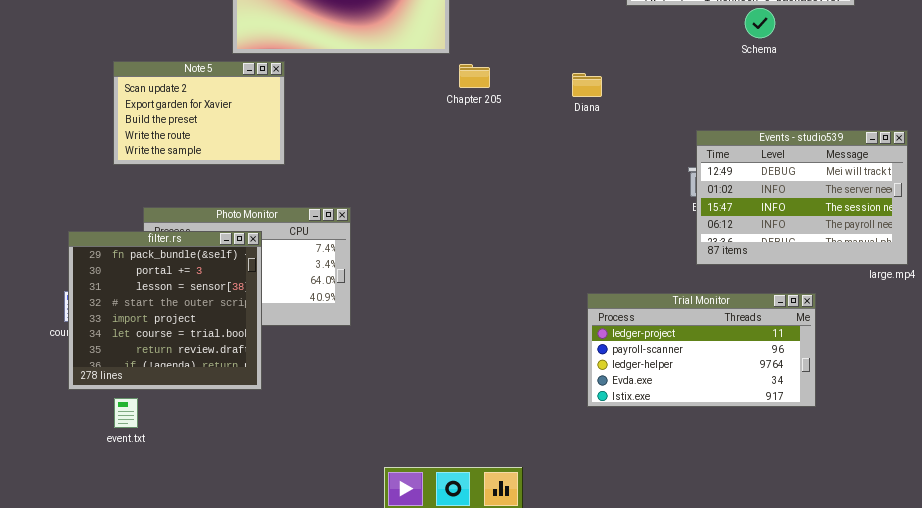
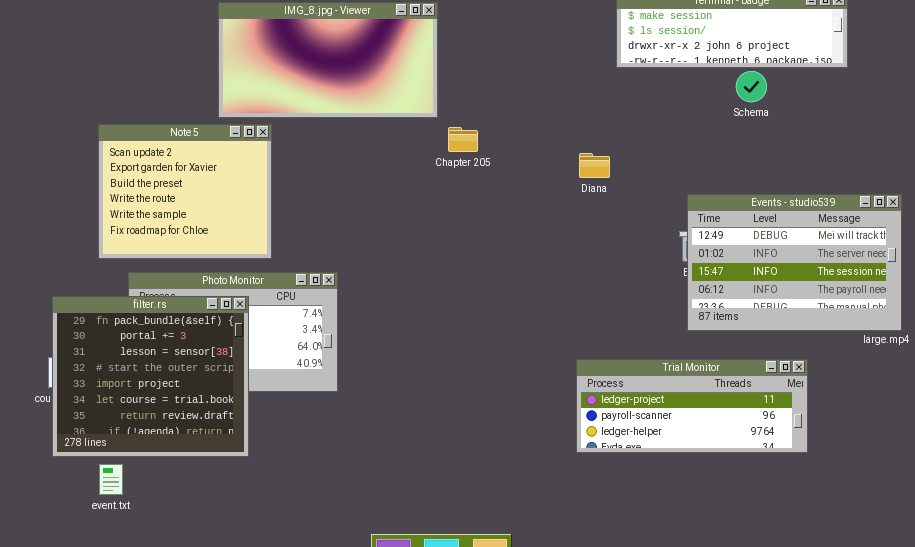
Note 5: [113,61,285,165] -> [98,124,272,259], resized
Diana: [572,73,602,97] -> [579,153,610,178], moved
Trial Monitor: [587,293,816,407] -> [576,359,808,453], resized

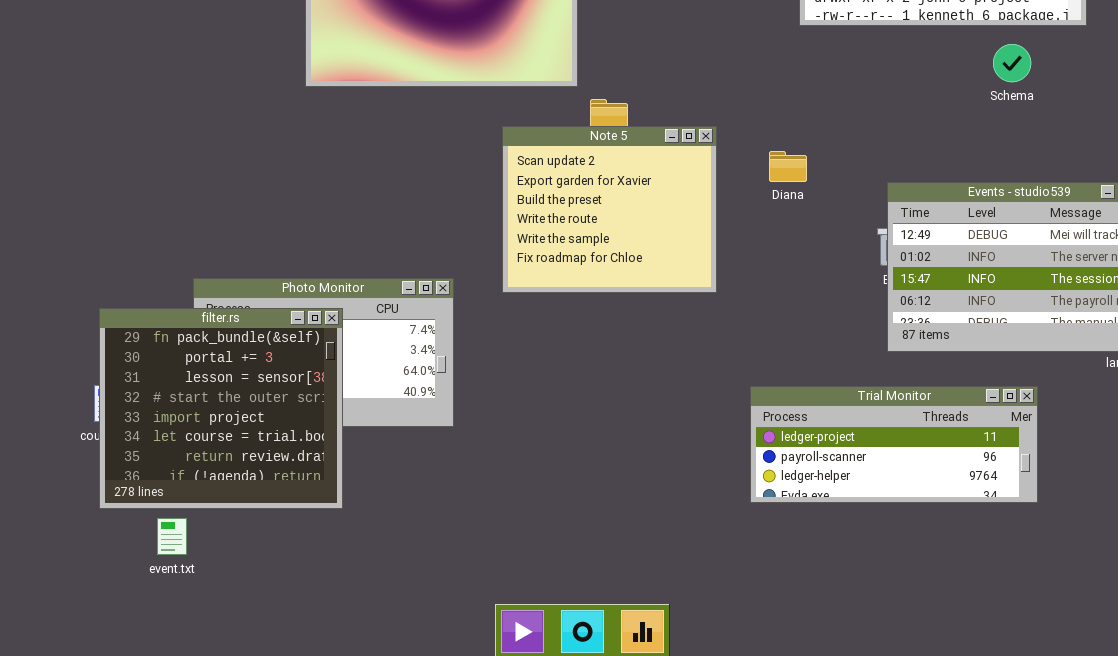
Schema: [736,71,767,102] -> [993,44,1031,82], moved
Note 5: [98,124,272,259] -> [502,126,717,293], moved
Diana: [579,153,610,178] -> [769,151,807,182], moved

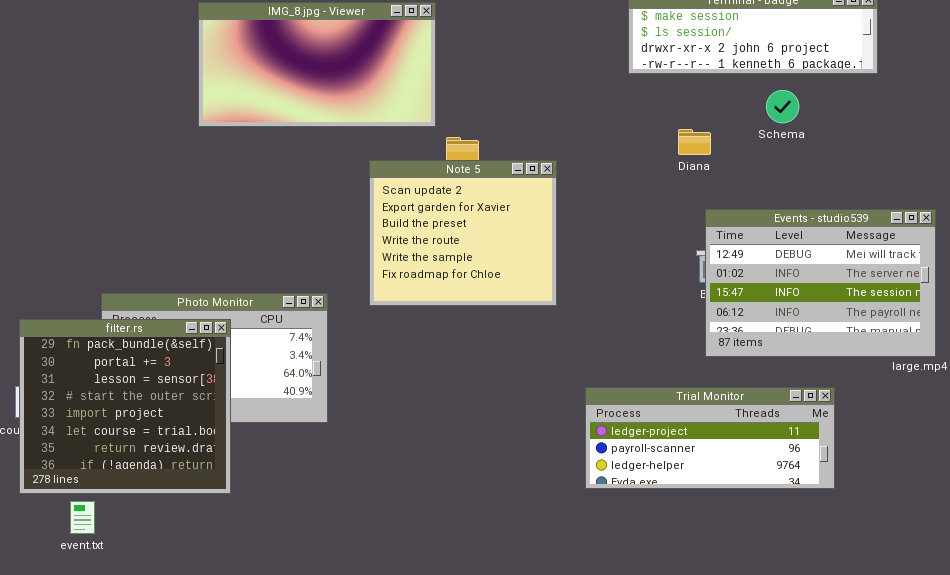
Schema: [993,44,1031,82] -> [766,90,799,123], moved
Diana: [769,151,807,182] -> [678,129,711,155], moved

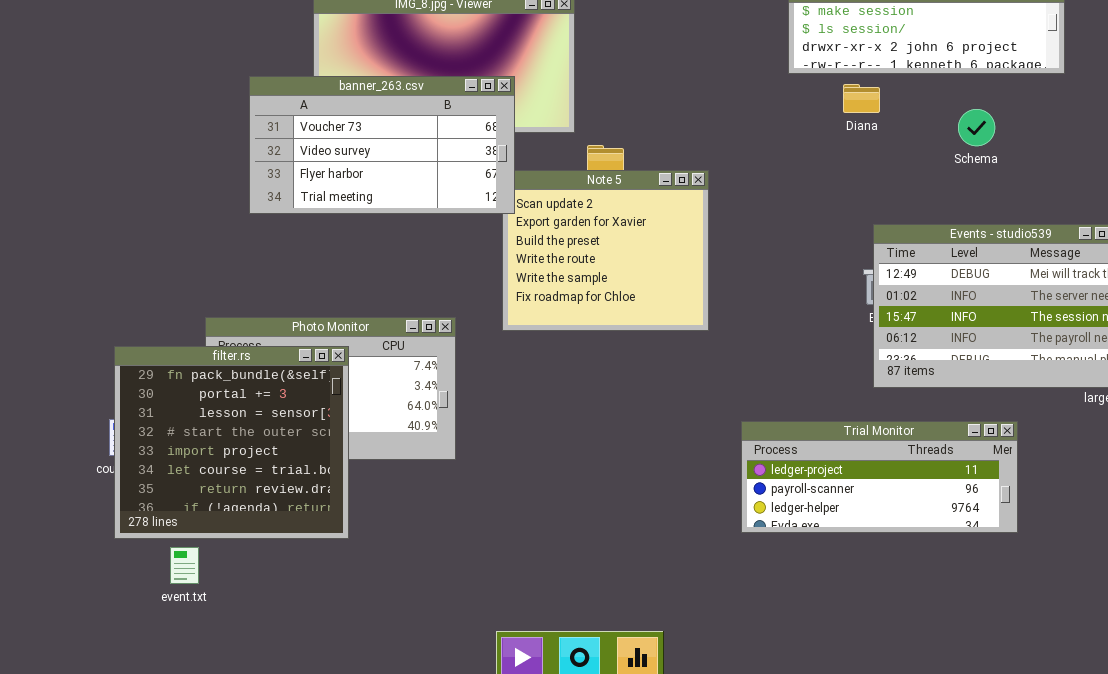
banner_263.csv: none -> [249,76,515,214], opened
Schema: [766,90,799,123] -> [958,109,995,146], moved
Diana: [678,129,711,155] -> [843,84,880,113], moved

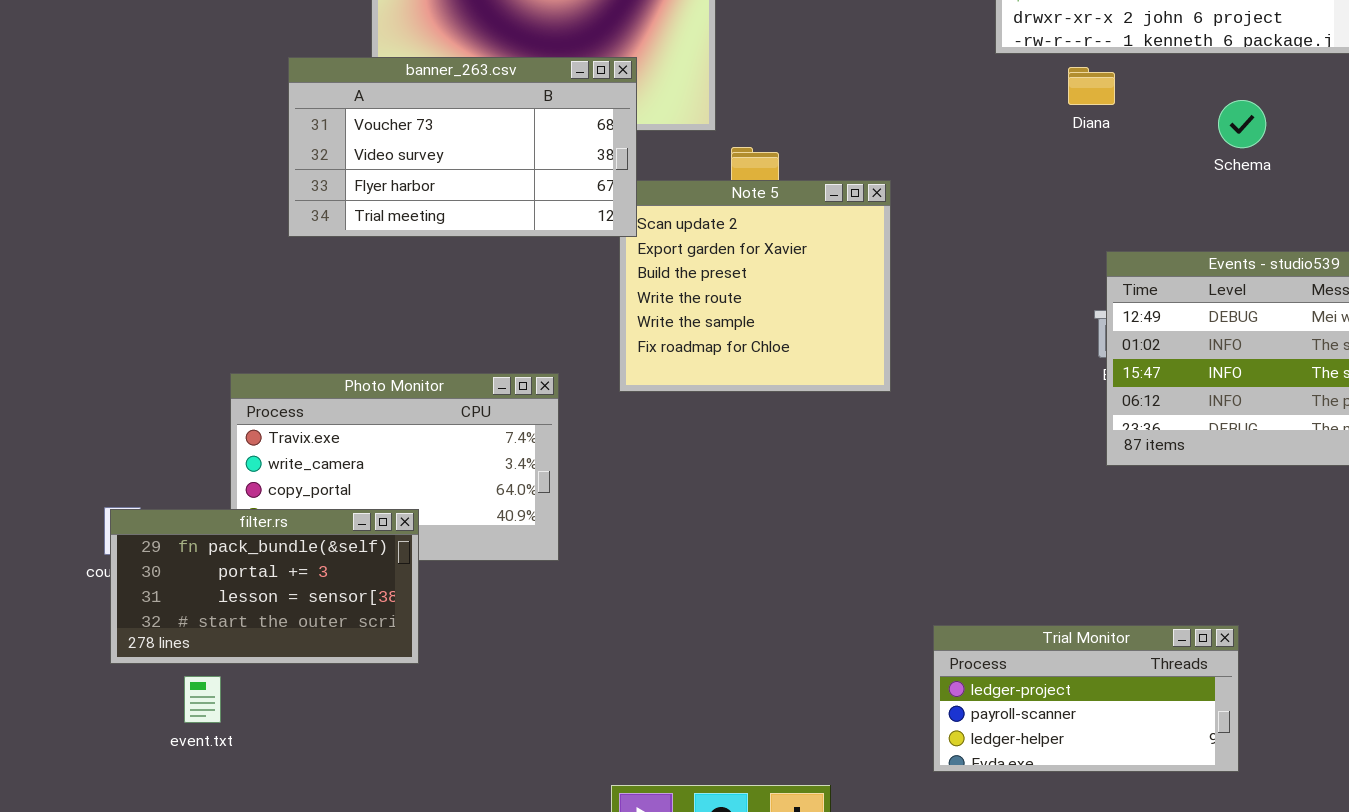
filter.rs: [114,346,349,539] -> [110,509,419,664], resized
Trial Monitor: [741,421,1018,533] -> [933,625,1239,772], moved, resized

